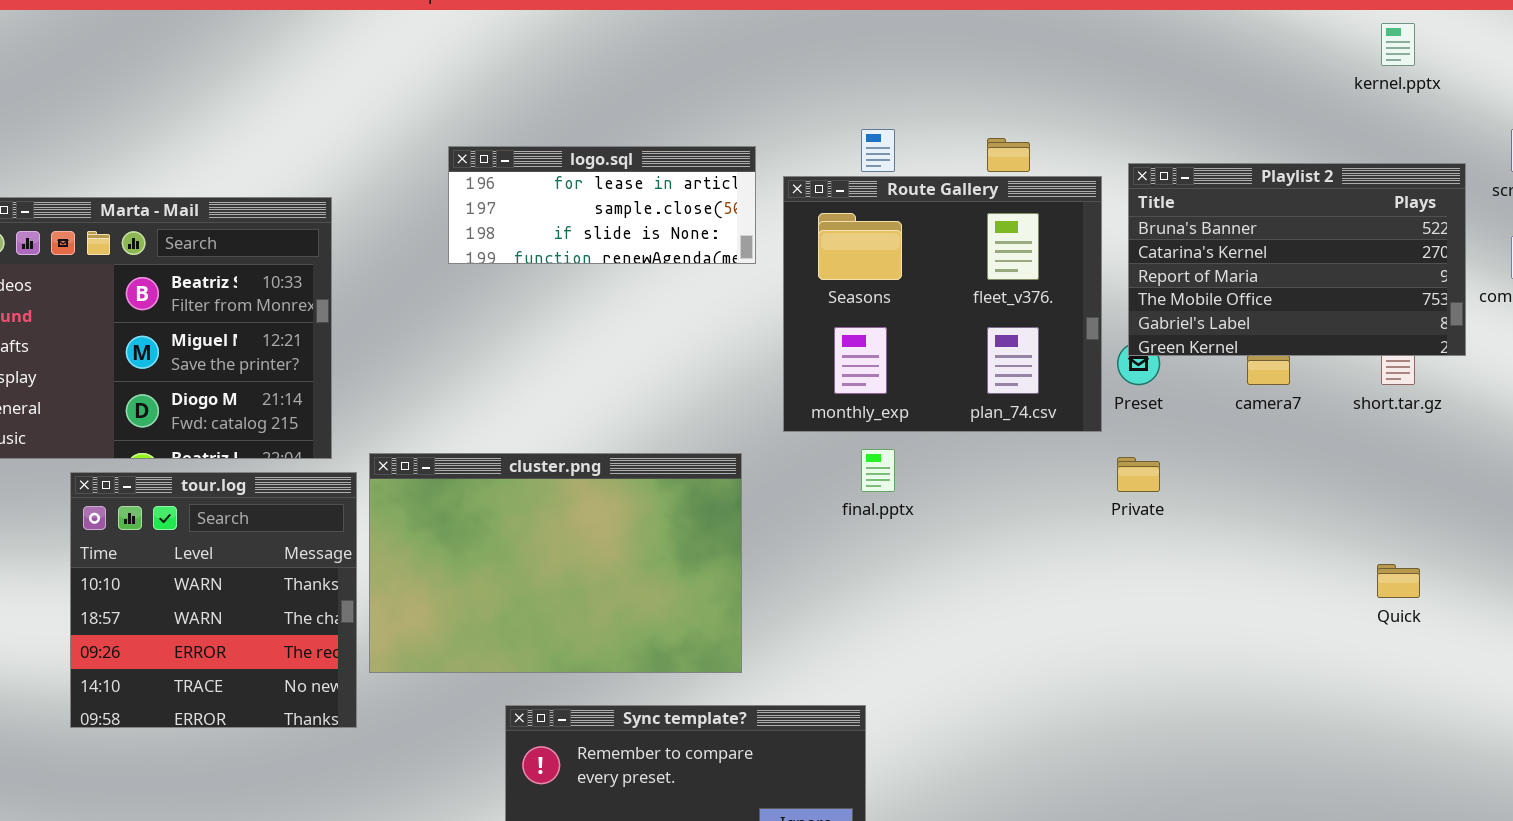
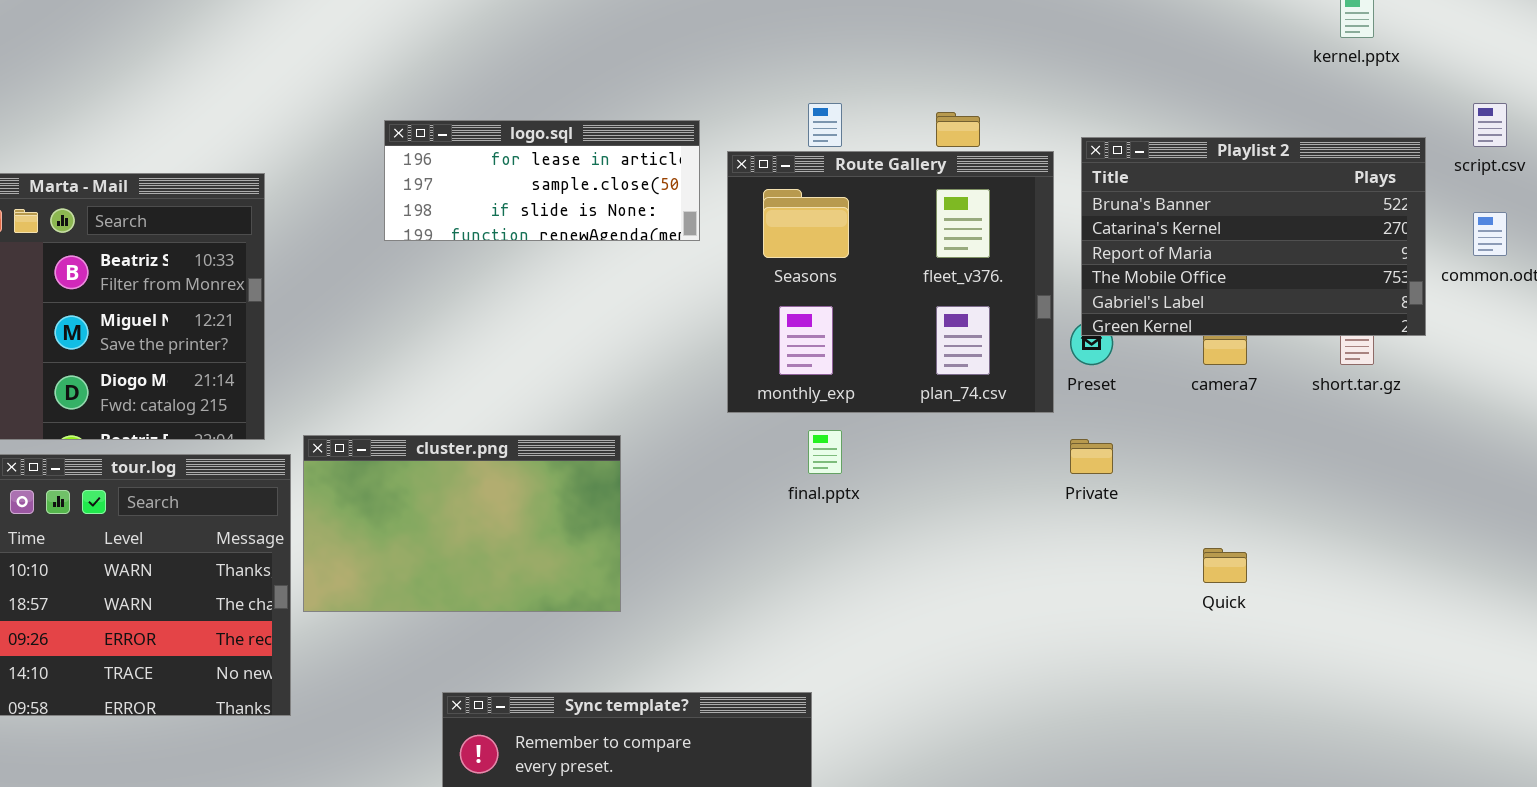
cluster.png: [369,453,742,673] -> [303,435,621,612], resized
Quick: [1377,564,1420,598] -> [1203,548,1247,583], moved

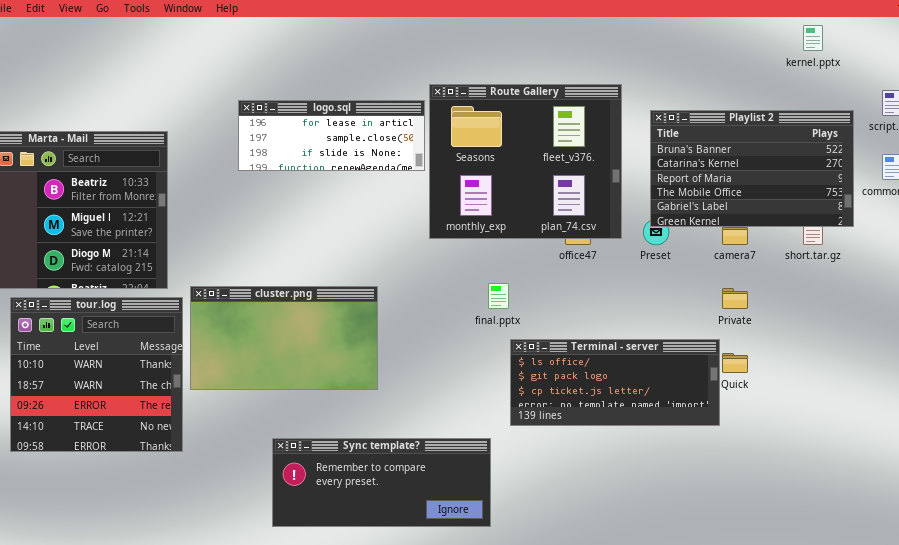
Route Gallery: [727,151,1054,413] -> [429,84,622,239], moved
Private: [1070,439,1113,474] -> [722,288,748,309], moved
Terminal - server: none -> [510,339,720,426], opened

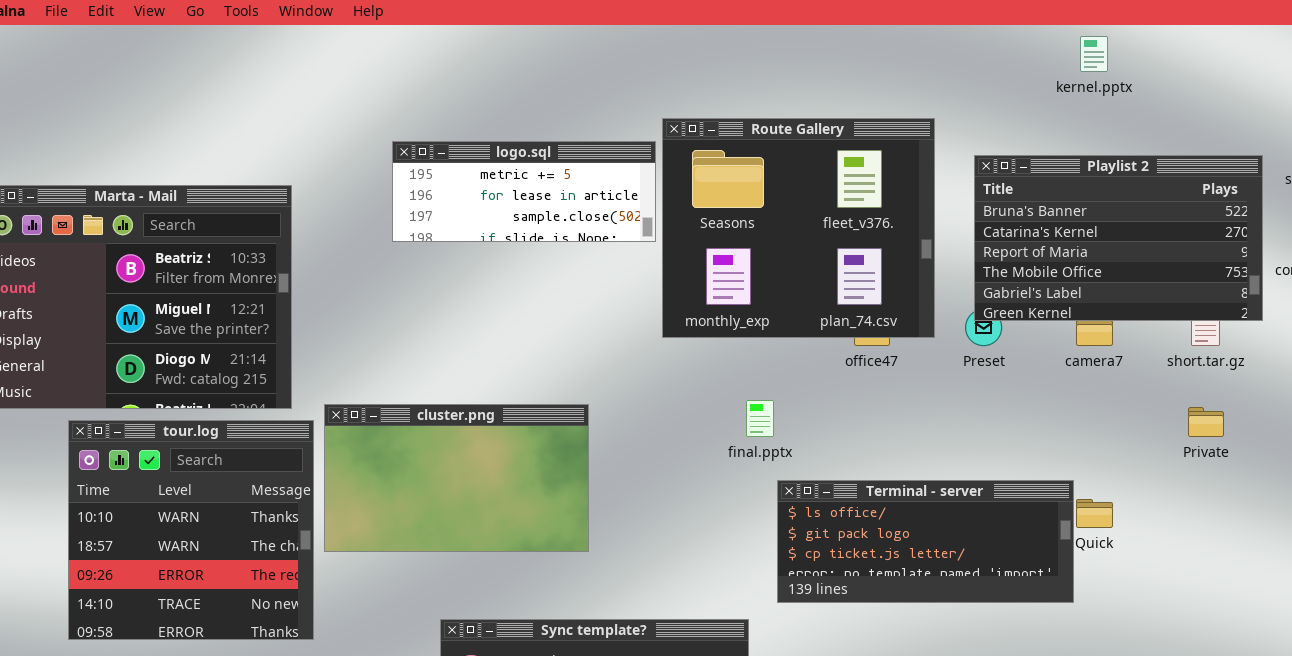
kernel.pptx: [803,25,823,51] -> [1080,36,1108,72], moved
logo.sql: [238,100,425,171] -> [392,141,656,242], scrolled up 1 row
Private: [722,288,748,309] -> [1188,407,1224,437], moved

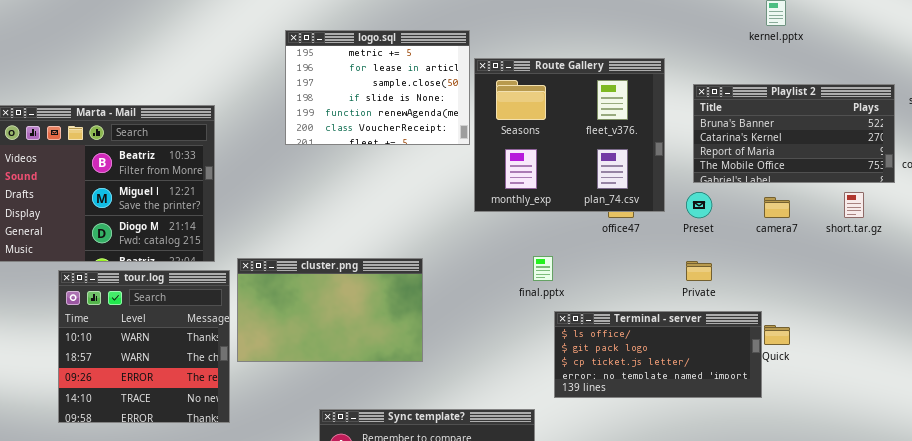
logo.sql: [392,141,656,242] -> [285,30,470,145], resized
Playlist 2: [974,155,1263,321] -> [693,84,895,183], resized
Private: [1188,407,1224,437] -> [686,261,712,281], moved

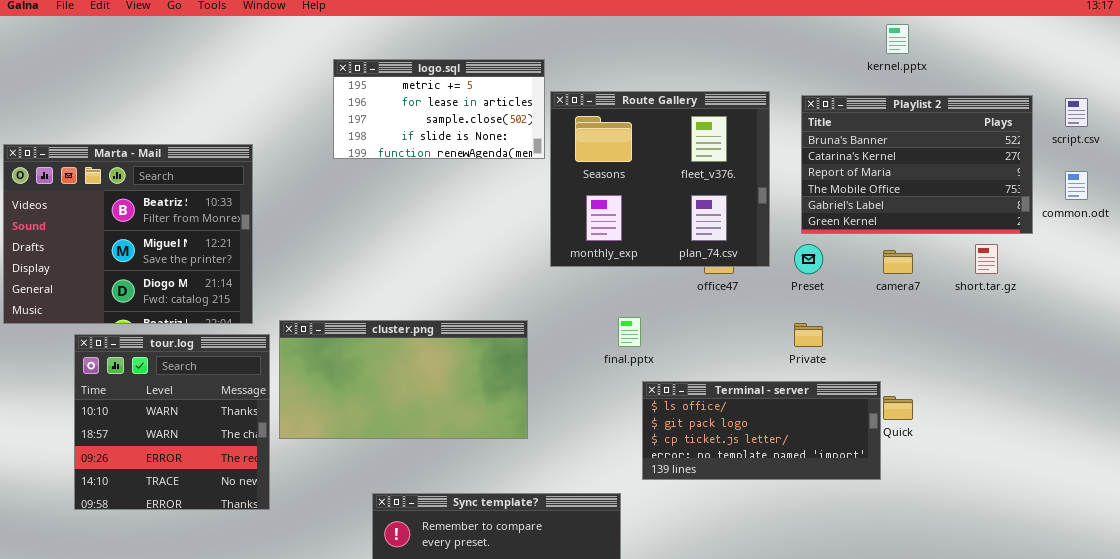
logo.sql: [285,30,470,145] -> [333,59,545,159], resized
Playlist 2: [693,84,895,183] -> [801,95,1033,234], resized
cluster.png: [237,258,423,362] -> [279,320,528,439], resized

